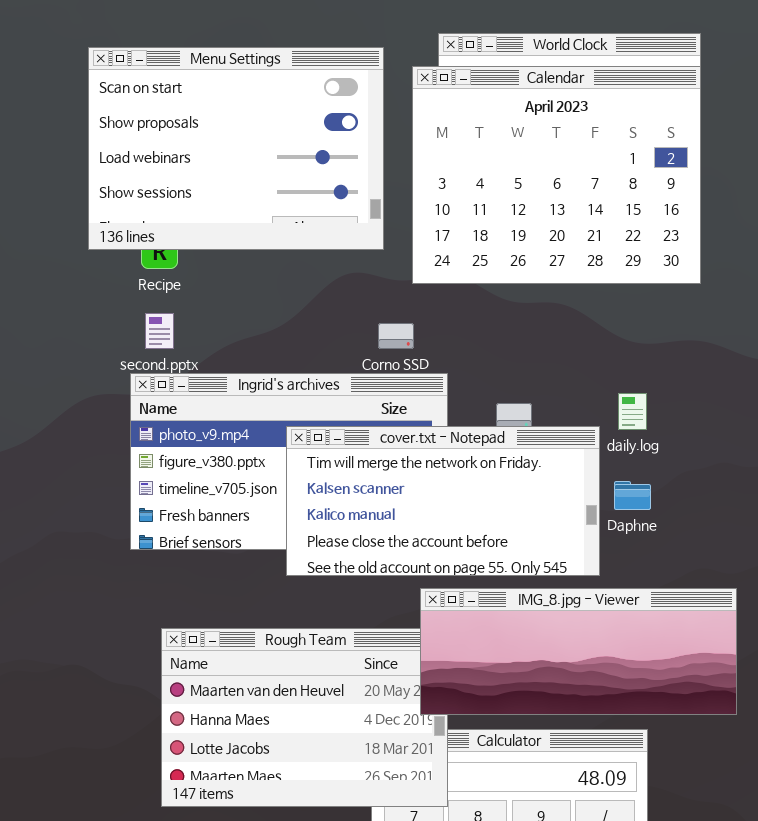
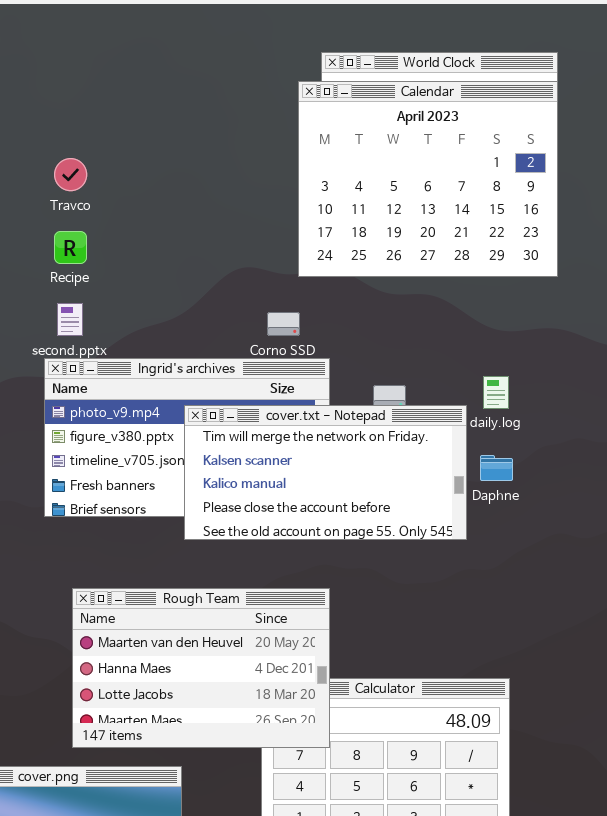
Menu Settings: [88,47,384,250] -> none, closed
IMG_8.jpg - Viewer: [420,588,737,715] -> none, closed

